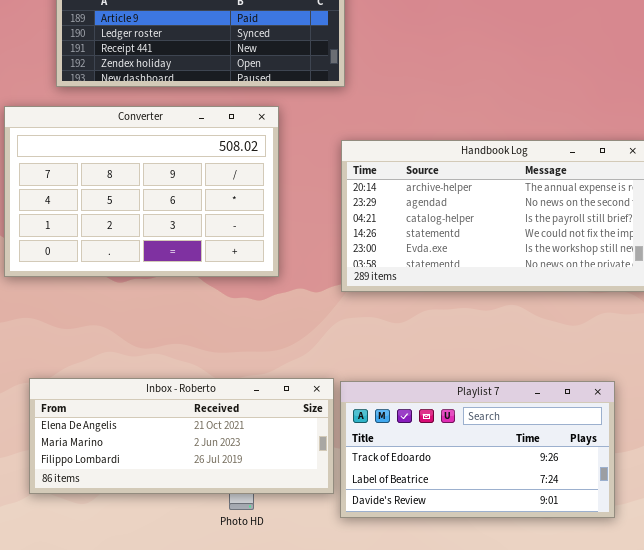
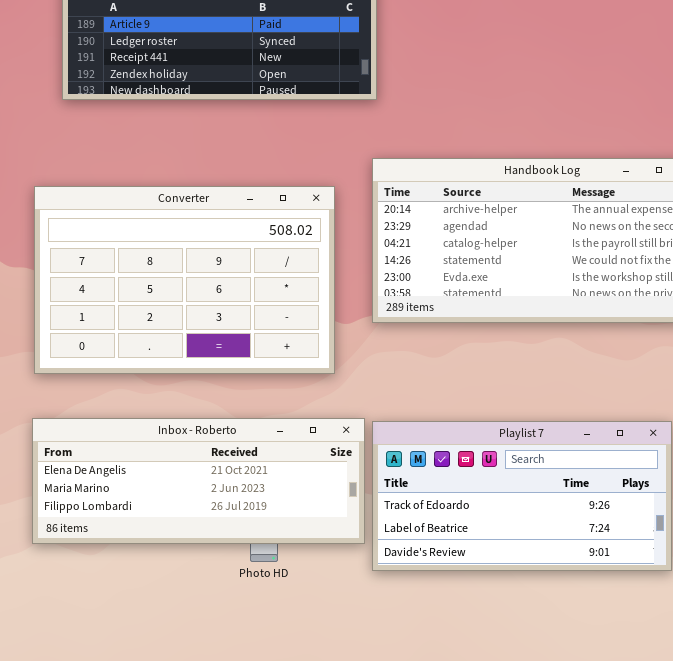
Converter: [4,106,279,277] -> [34,186,335,374], moved

